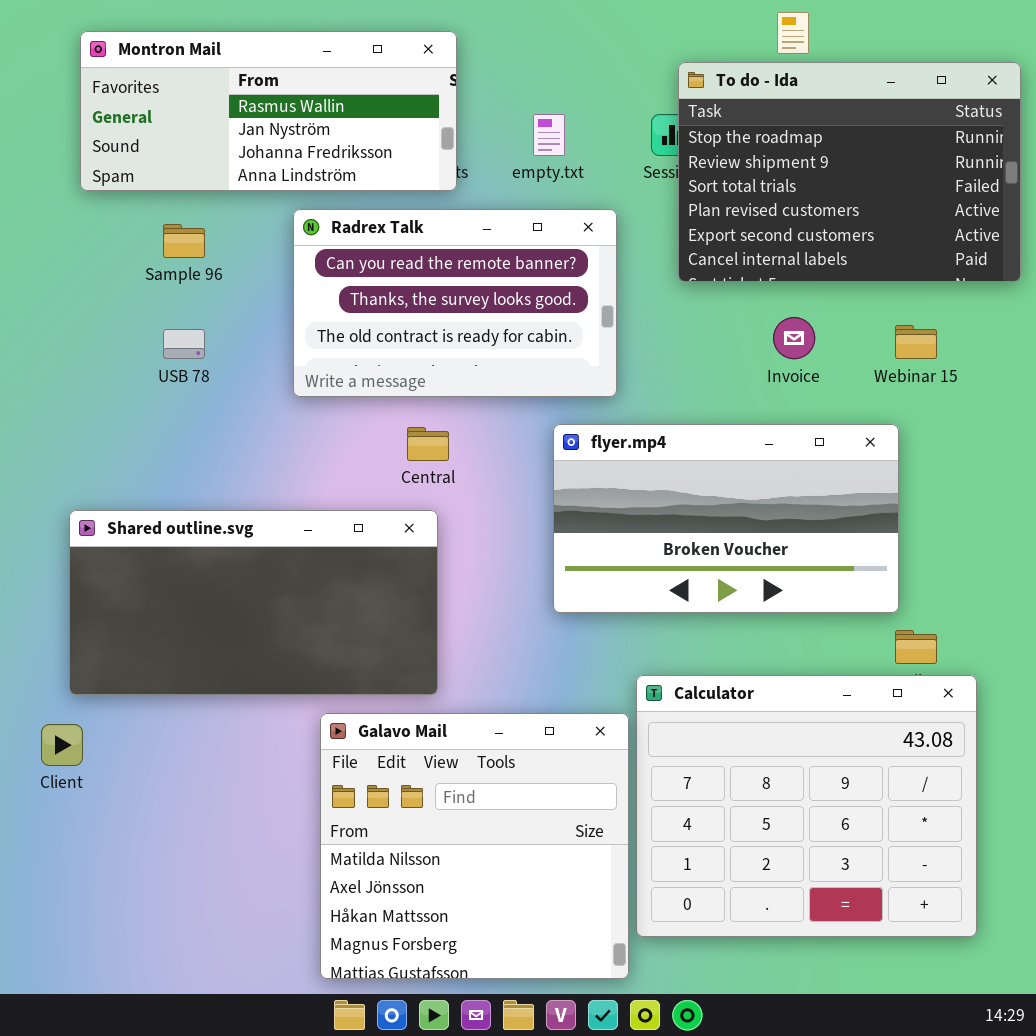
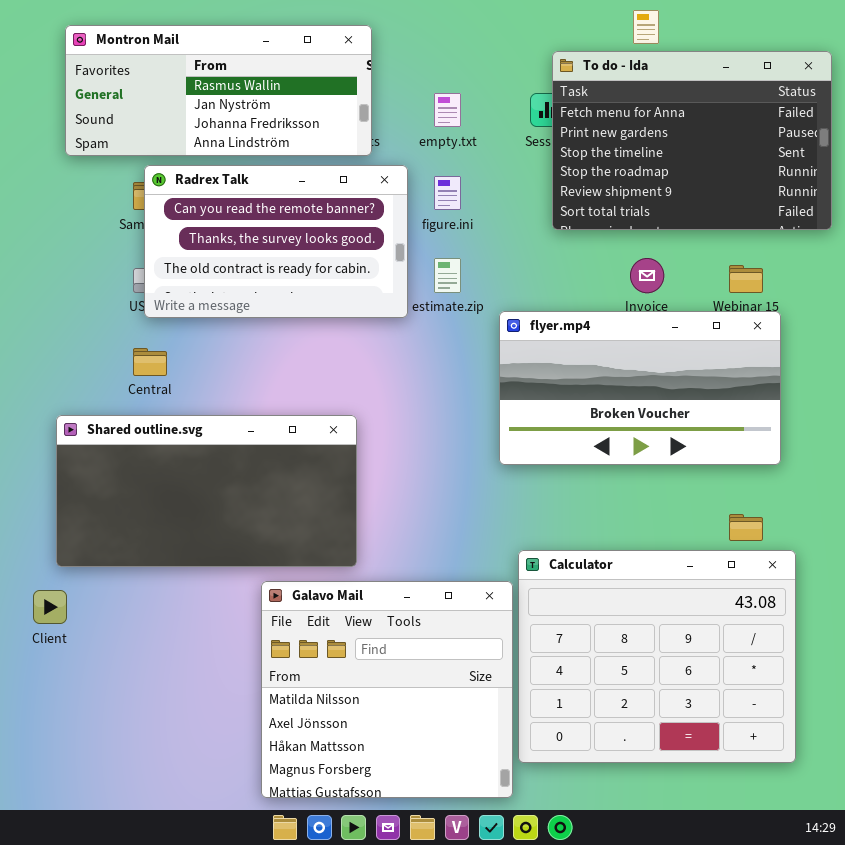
To do - Ida: [678,62,1021,282] -> [552,51,832,230], scrolled up 3 rows
Radrex Talk: [293,209,617,397] -> [144,165,408,318], moved
flyer.mp4: [553,424,899,613] -> [499,311,781,465], moved
Central: [407,427,449,461] -> [133,348,167,376], moved

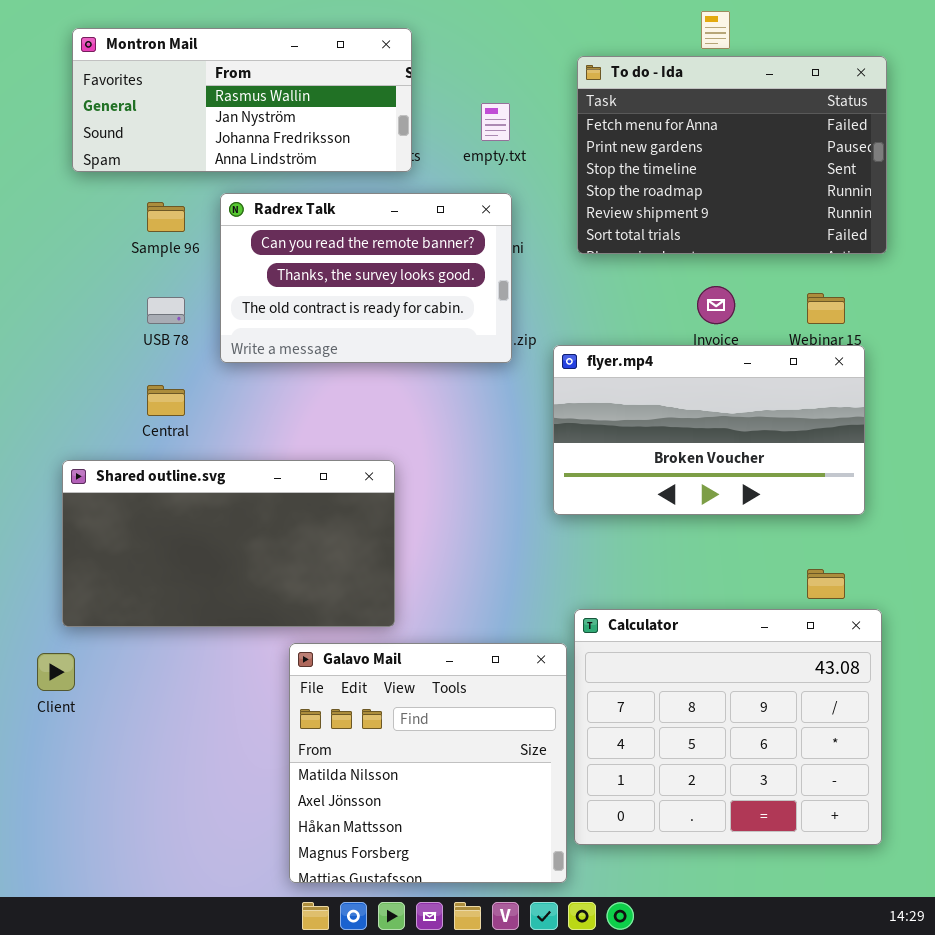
To do - Ida: [552,51,832,230] -> [577,56,887,254], moved
Radrex Talk: [144,165,408,318] -> [220,193,512,363], moved

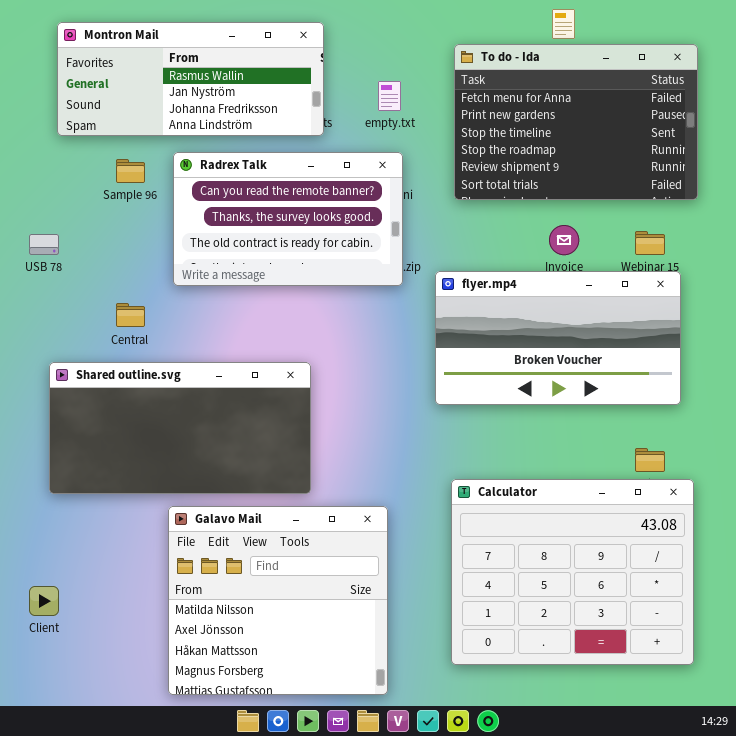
USB 78: [147,297,185,324] -> [29,234,59,255], moved
Galavo Mail: [289,643,567,883] -> [168,506,388,695], moved
Client: [37,653,75,691] -> [29,586,59,616], moved

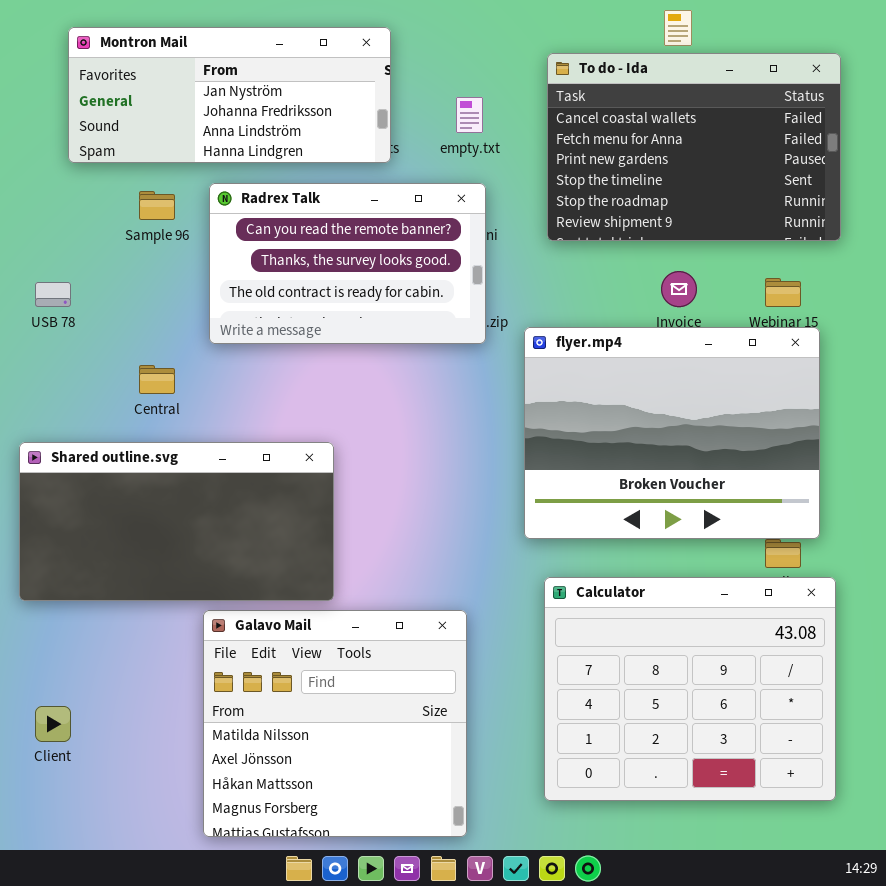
Montron Mail: [57,22,324,136] -> [68,27,391,163], scrolled down 1 row
To do - Ida: [454,44,698,200] -> [547,53,841,241], scrolled up 1 row
flyer.mp4: [435,271,681,405] -> [524,327,820,539], resized
Shared outline.svg: [49,362,311,494] -> [19,442,334,601], moved

